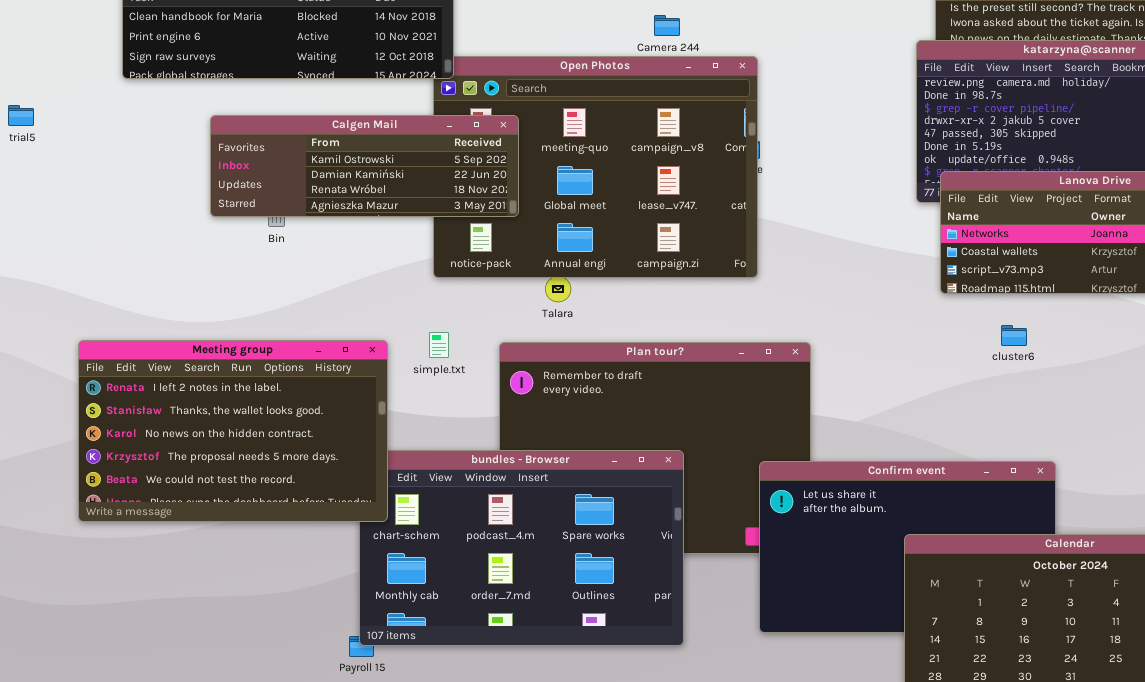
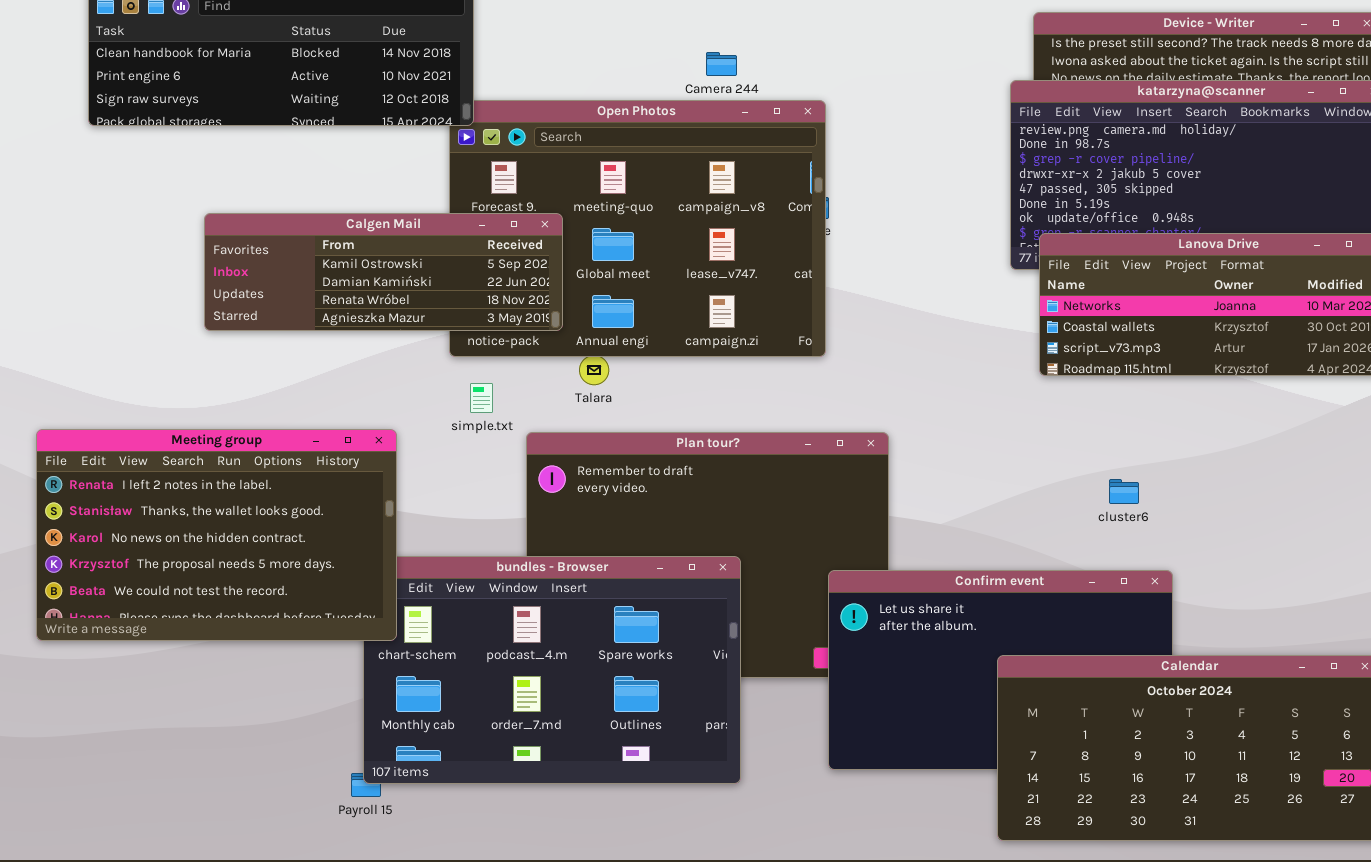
Calgen Mail: [210,115,519,217] -> [204,213,563,331], moved
cluster6: [1001,325,1027,346] -> [1109,479,1139,504], moved
simple.txt: [429,332,449,358] -> [470,383,493,413], moved

